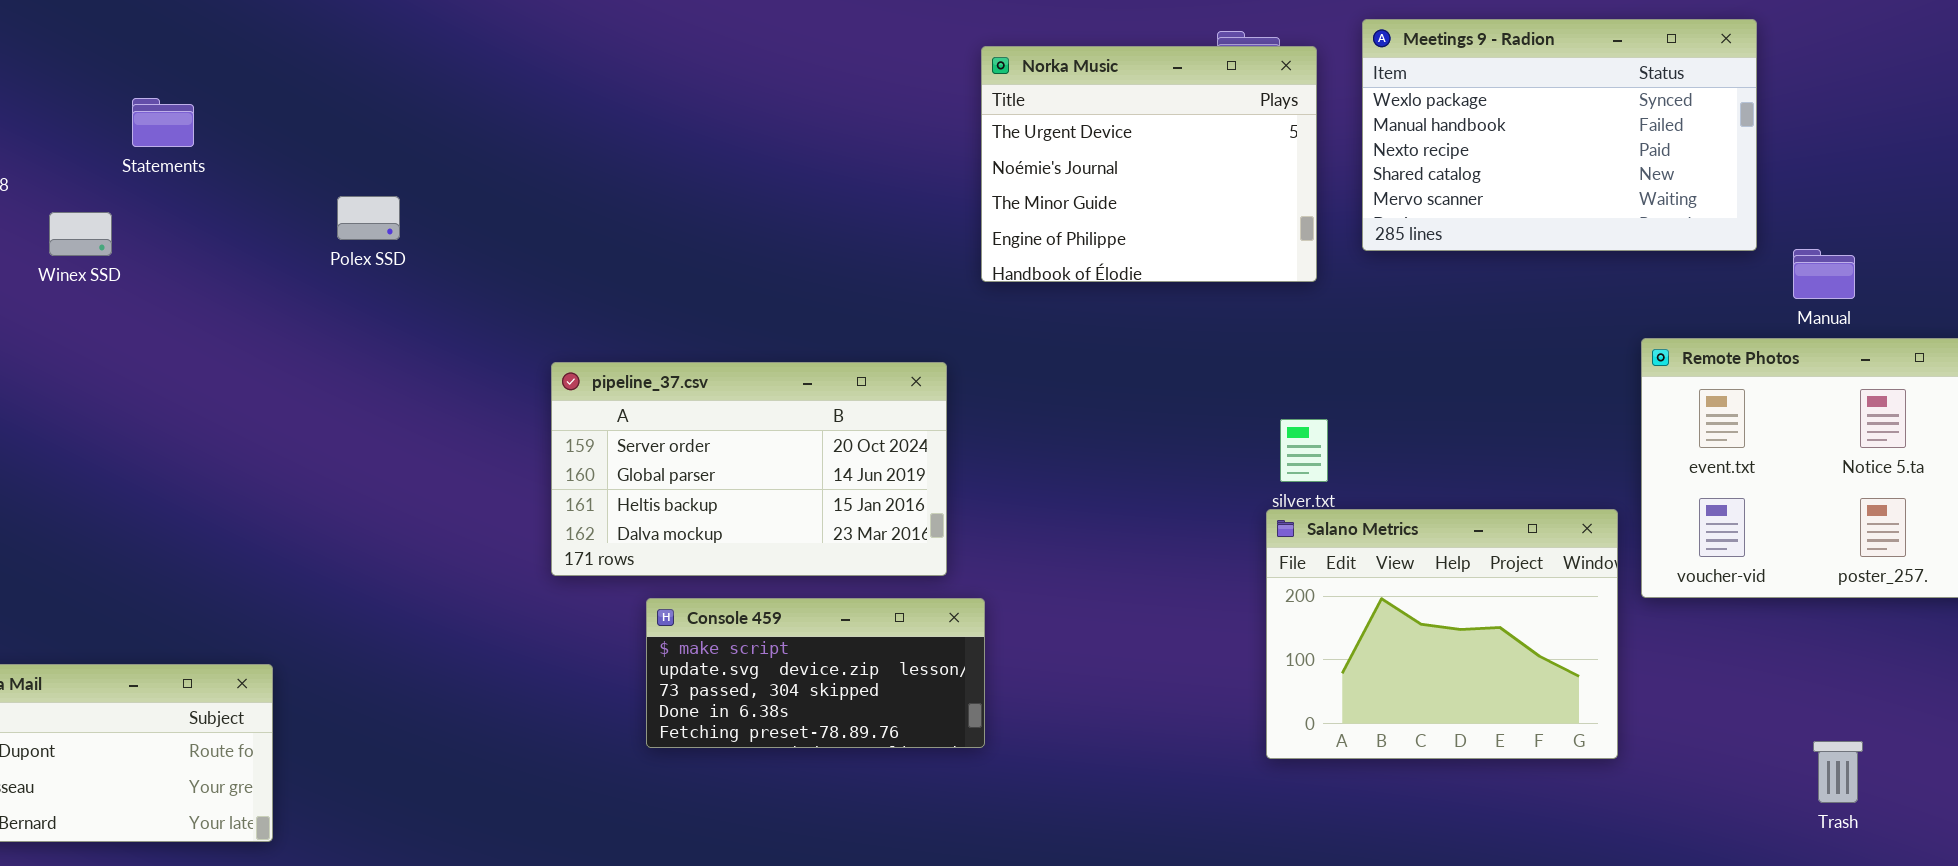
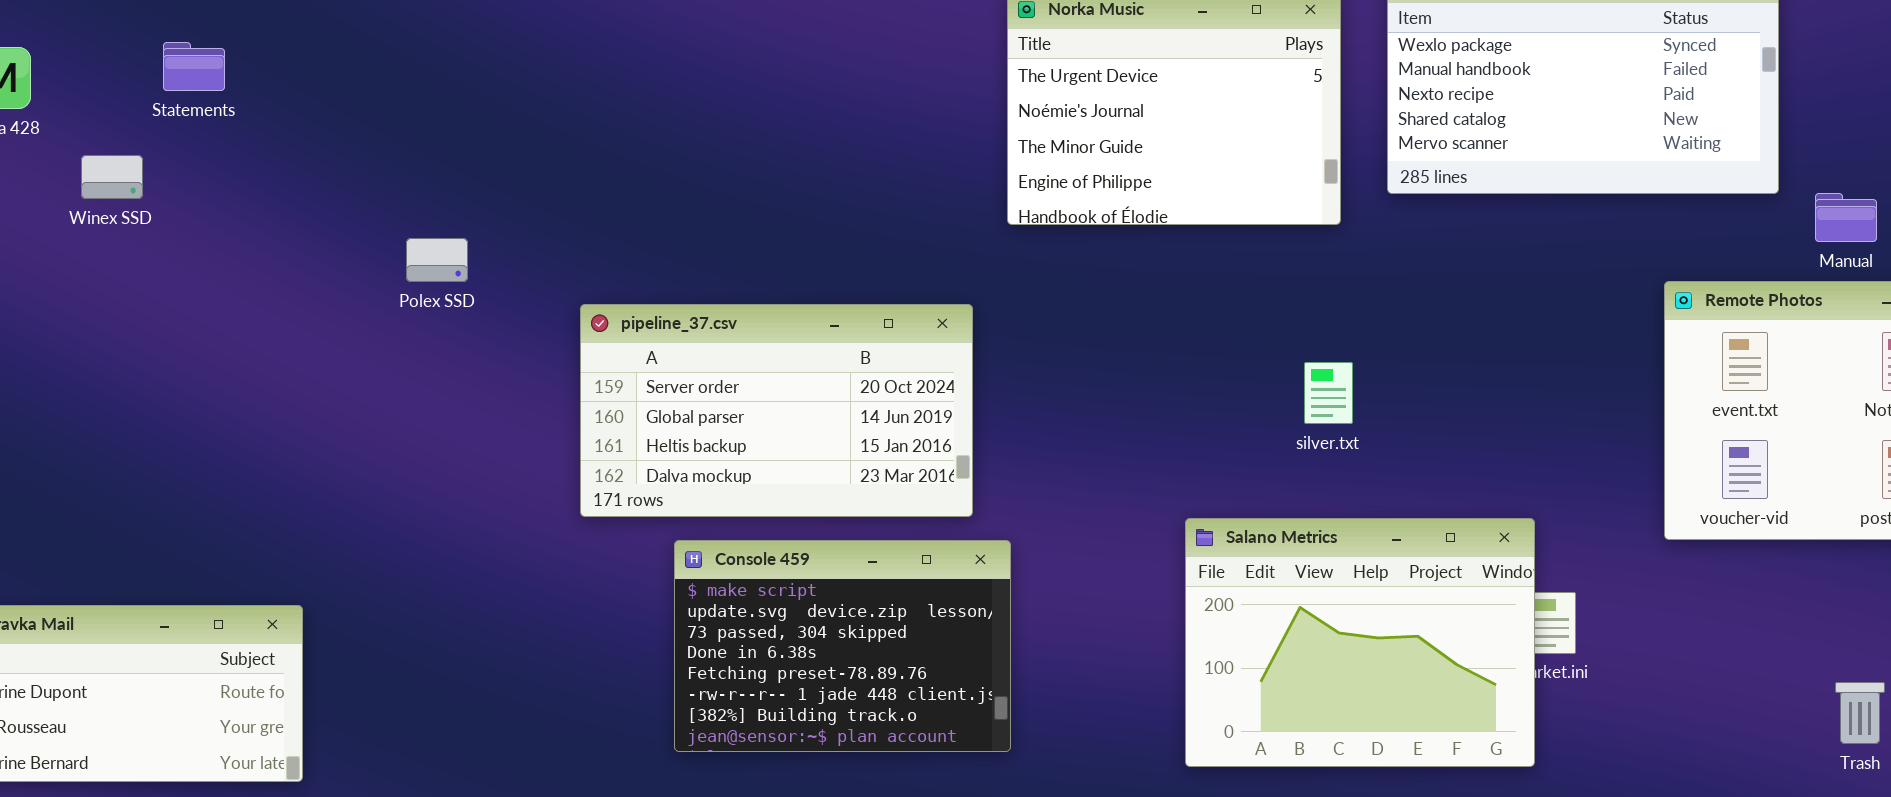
Polex SSD: [337,196,400,240] -> [406,238,468,282], moved
Salano Metrics: [1266,509,1618,759] -> [1185,518,1535,767], moved
Console 459: [646,598,985,748] -> [674,540,1011,752], resized

